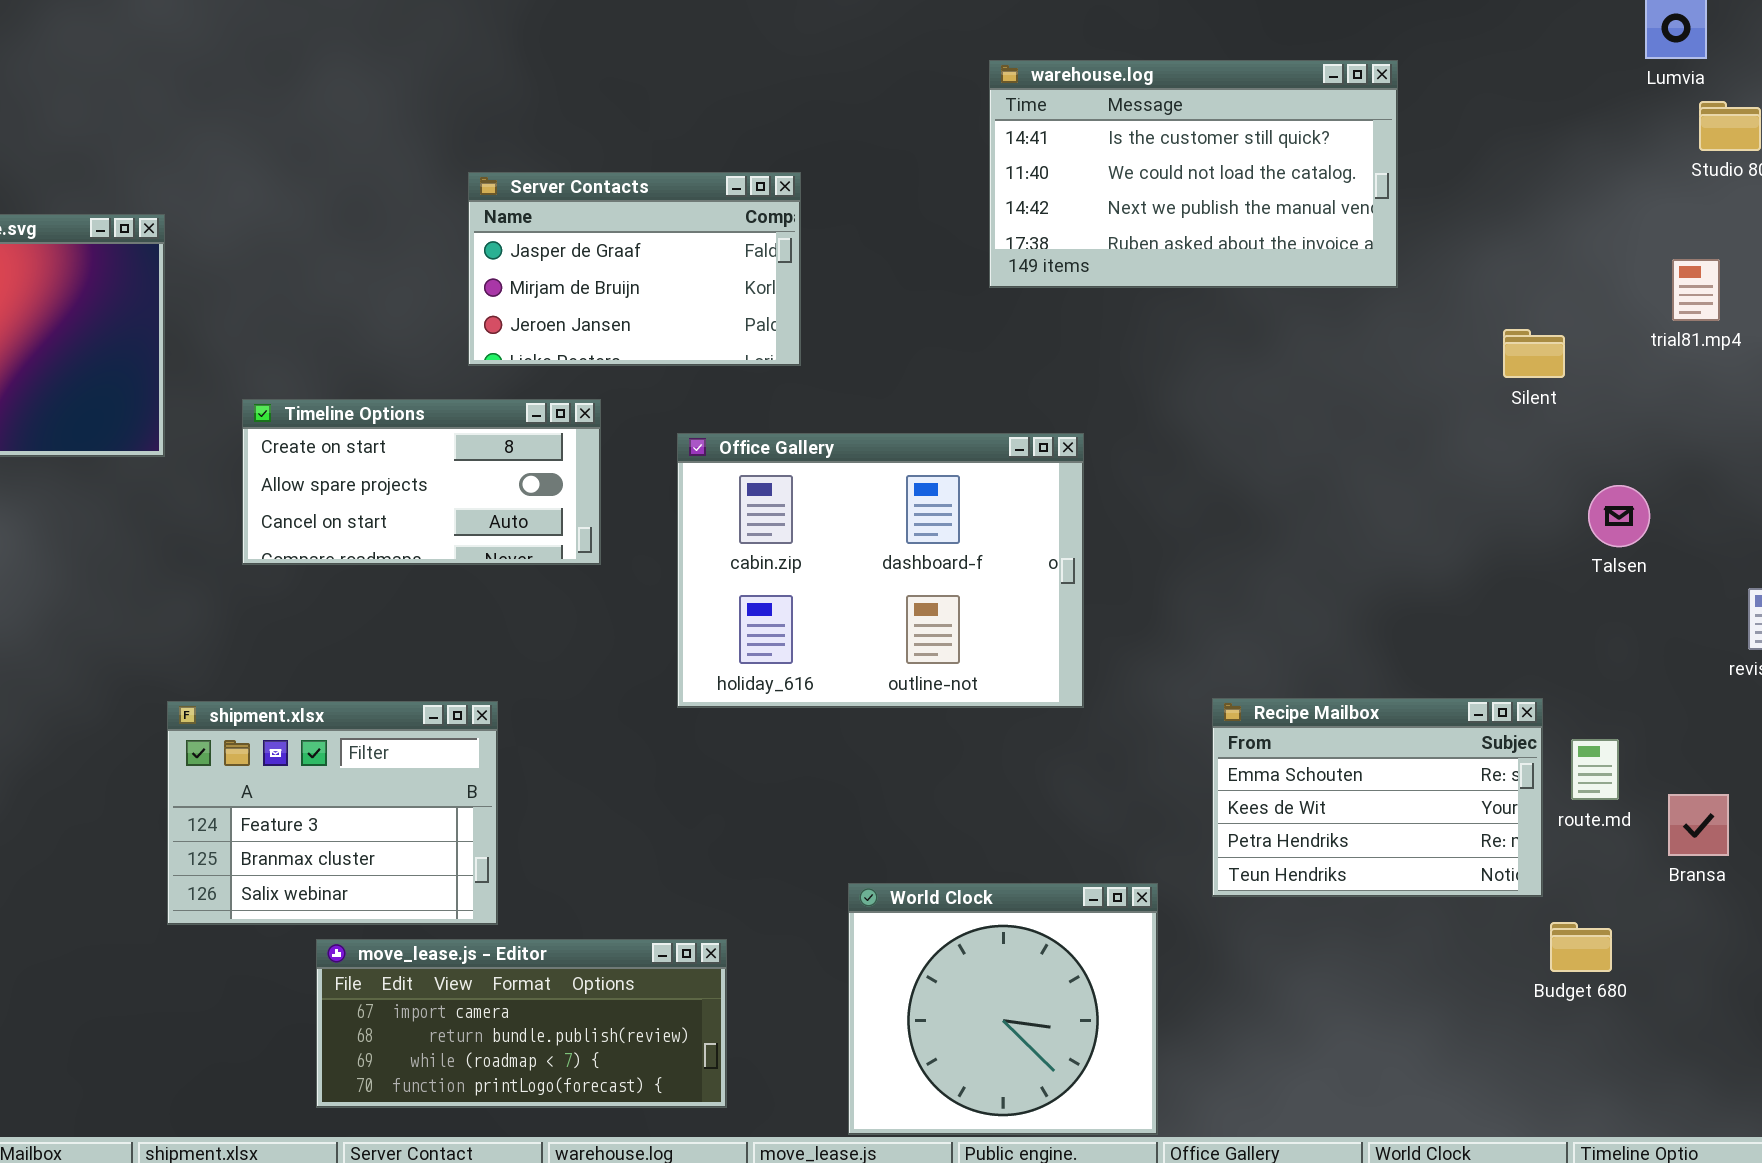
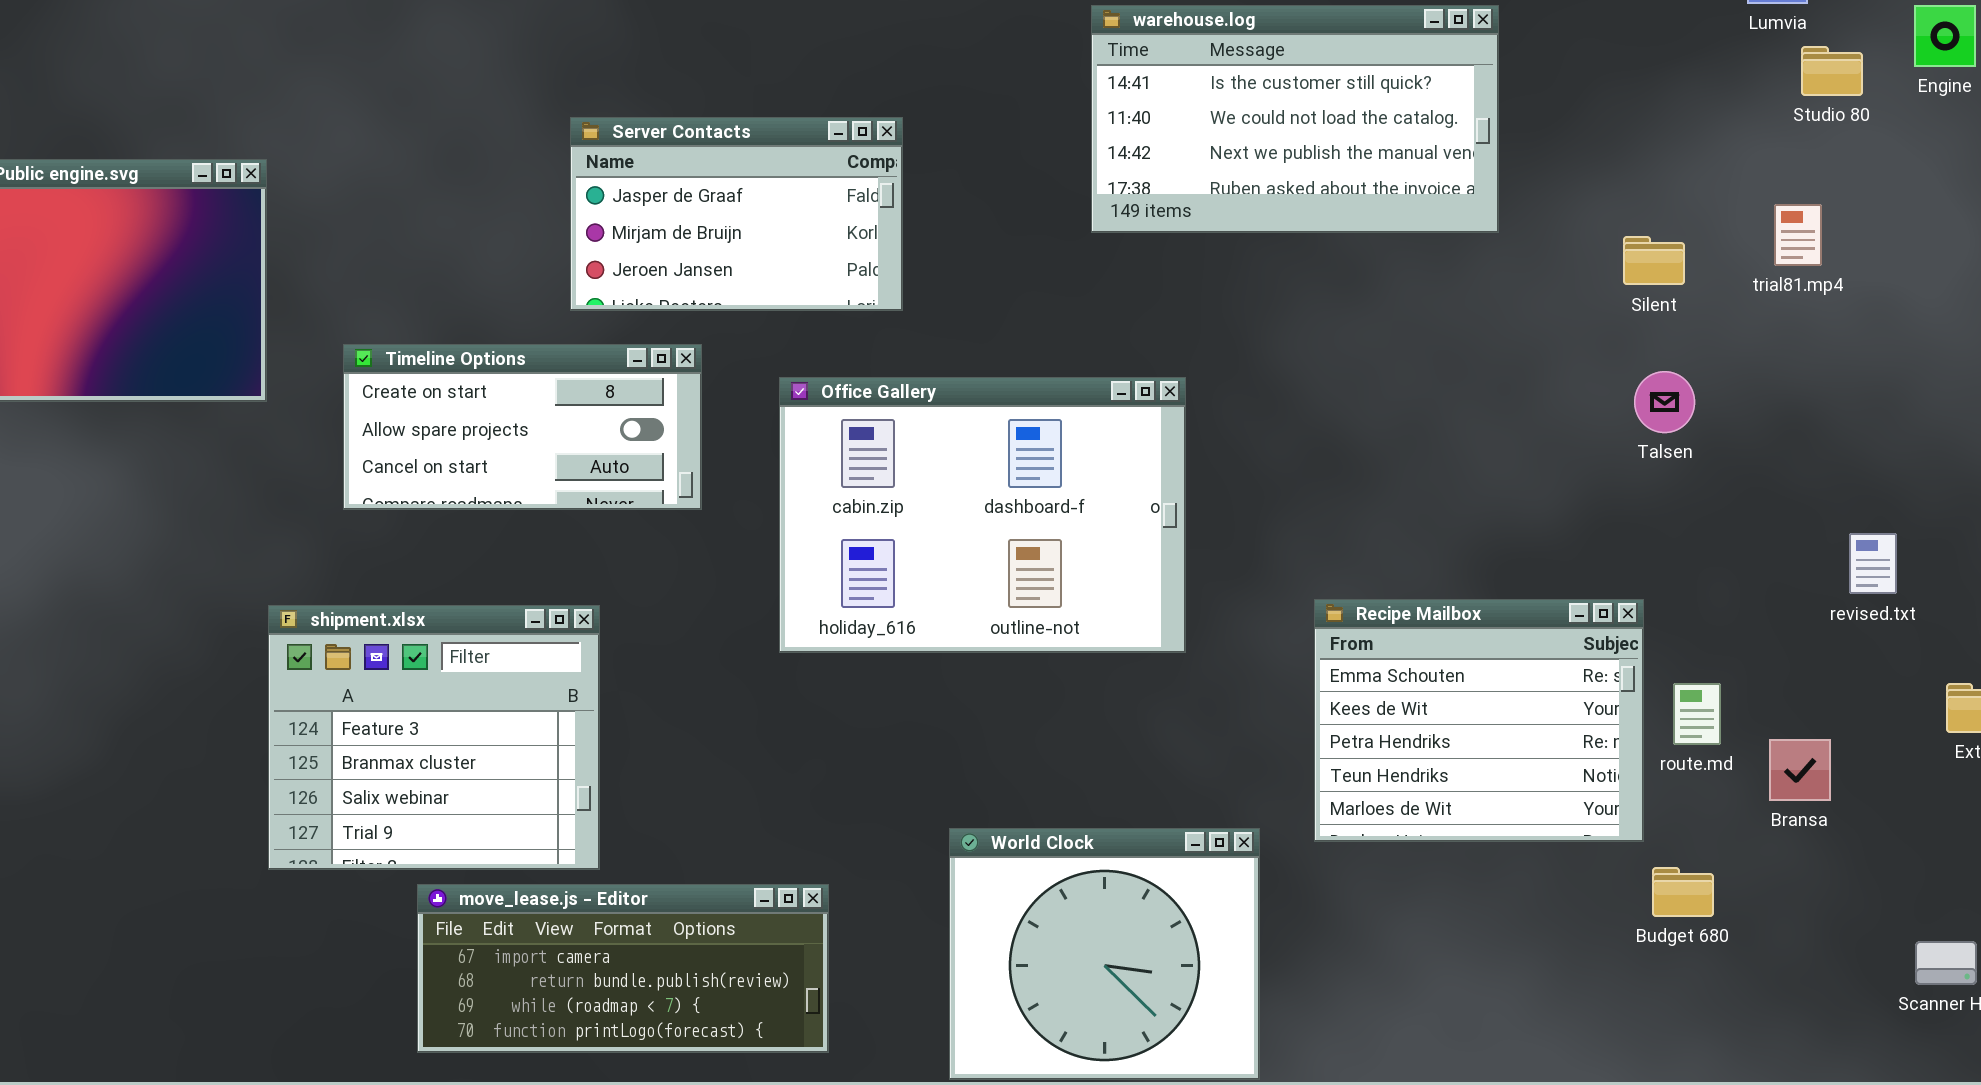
Silent: [1503,329,1565,378] -> [1623,236,1685,285], moved
Talsen: [1588,485,1650,547] -> [1634,371,1695,433], moved
Recipe Mailbox: [1212,698,1543,897] -> [1314,599,1644,842], resized
shipment.xlsx: [167,701,498,925] -> [268,605,600,870], resized

